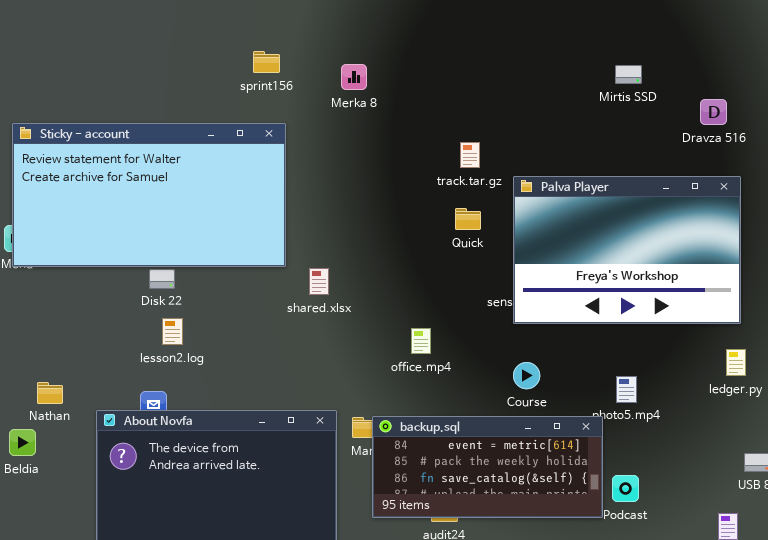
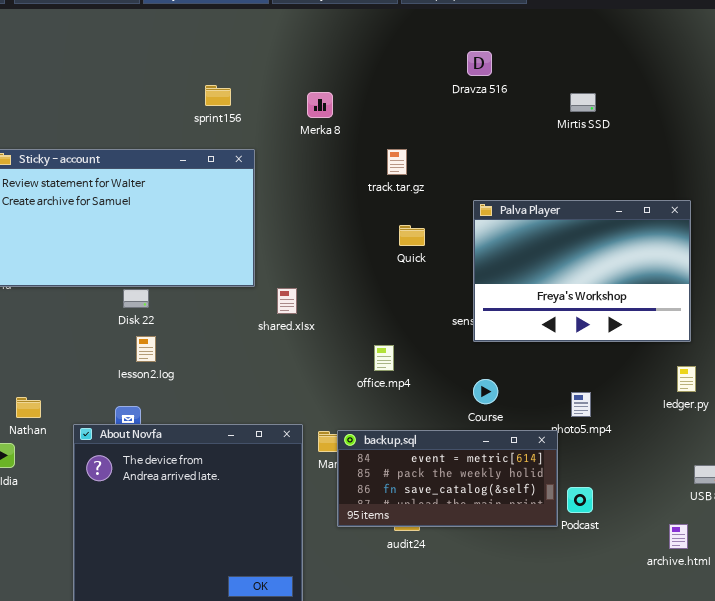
sprint156: [253,51,280,73] -> [205,85,231,106], moved
Dravza 516: [700,99,727,125] -> [467,51,492,76], moved
track.tar.gz: [460,142,480,168] -> [387,149,407,175], moved
Quick: [455,208,481,230] -> [399,225,425,246], moved

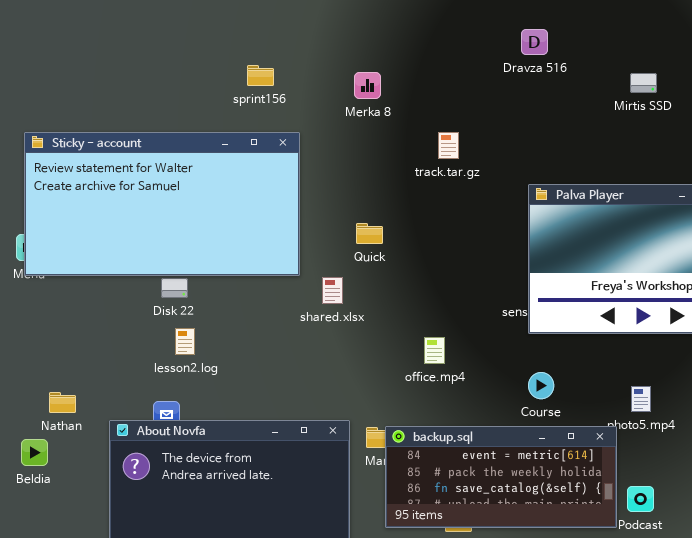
Quick: [399,225,425,246] -> [356,223,383,244], moved

